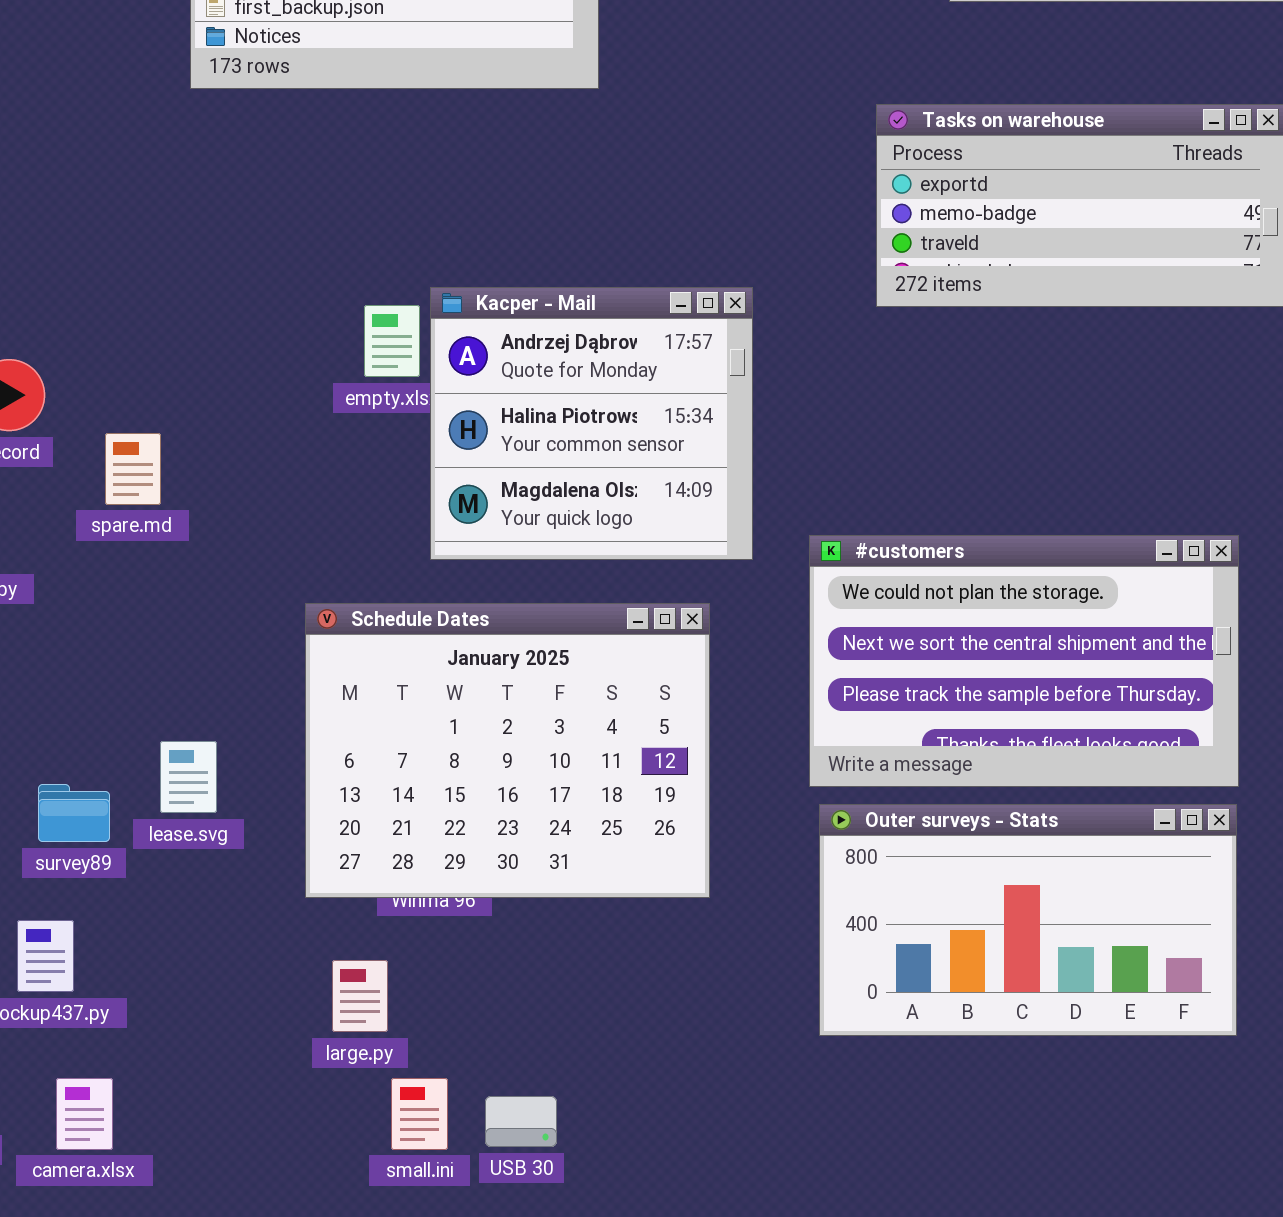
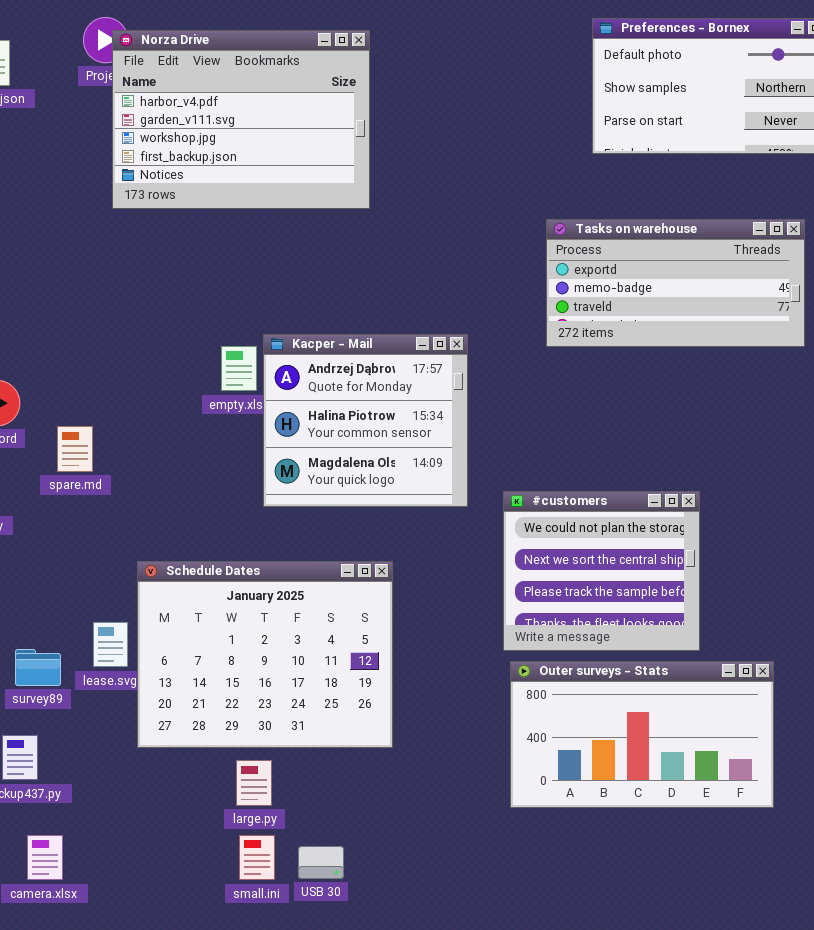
#customers: [809,535,1239,787] -> [503,491,700,651], resized
Schedule Dates: [305,603,710,898] -> [137,561,393,748], moved
large.py: [332,960,388,1032] -> [236,760,272,806], moved

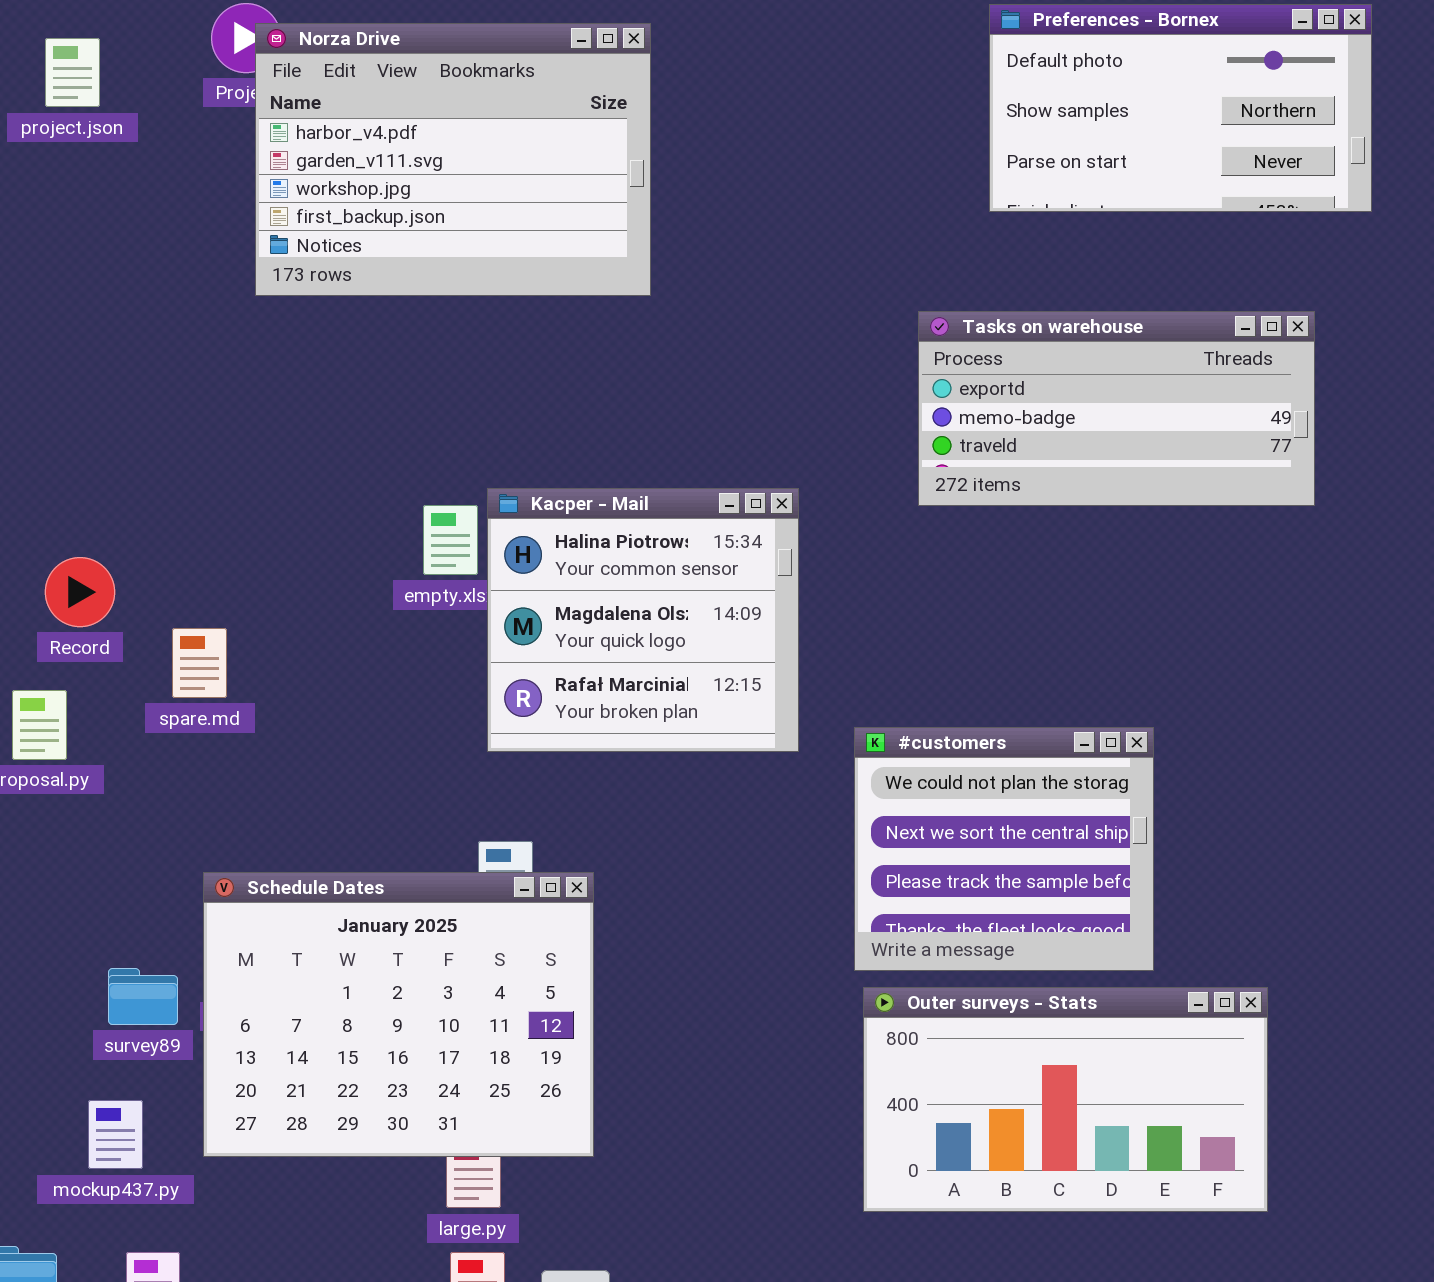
Kacper - Mail: [263,334,468,507] -> [487,488,799,752], scrolled down 1 row
Schedule Dates: [137,561,393,748] -> [203,872,594,1157], moved

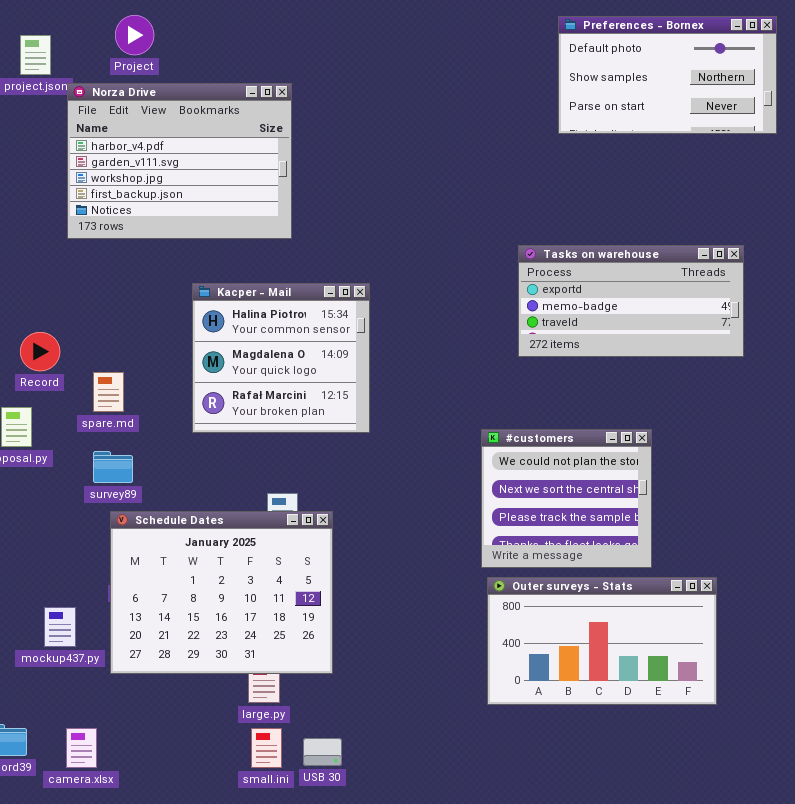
Norza Drive: [255,23,651,296] -> [67,83,292,239], moved
Tasks on warehouse: [918,311,1315,506] -> [518,245,744,357], moved
Kacper - Mail: [487,488,799,752] -> [192,283,370,433], moved
survey89: [108,968,178,1025] -> [93,451,133,483], moved
mockup437.py: [88,1100,143,1169] -> [44,607,76,647], moved

